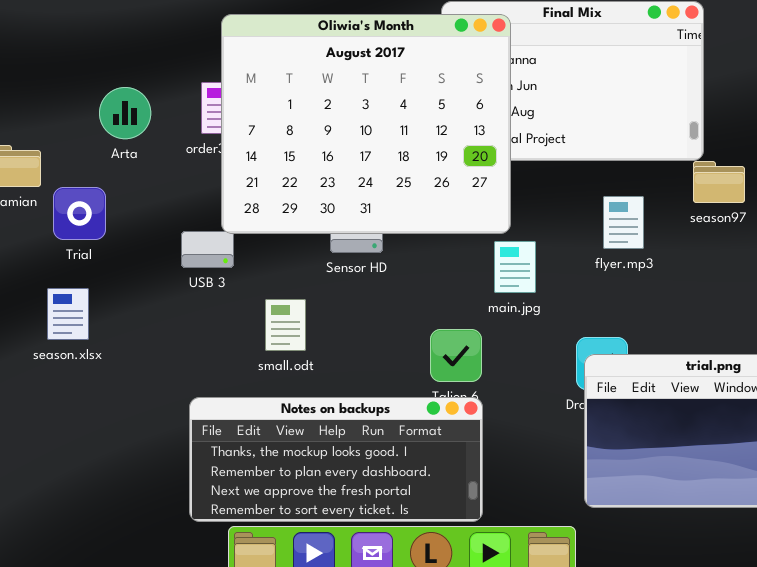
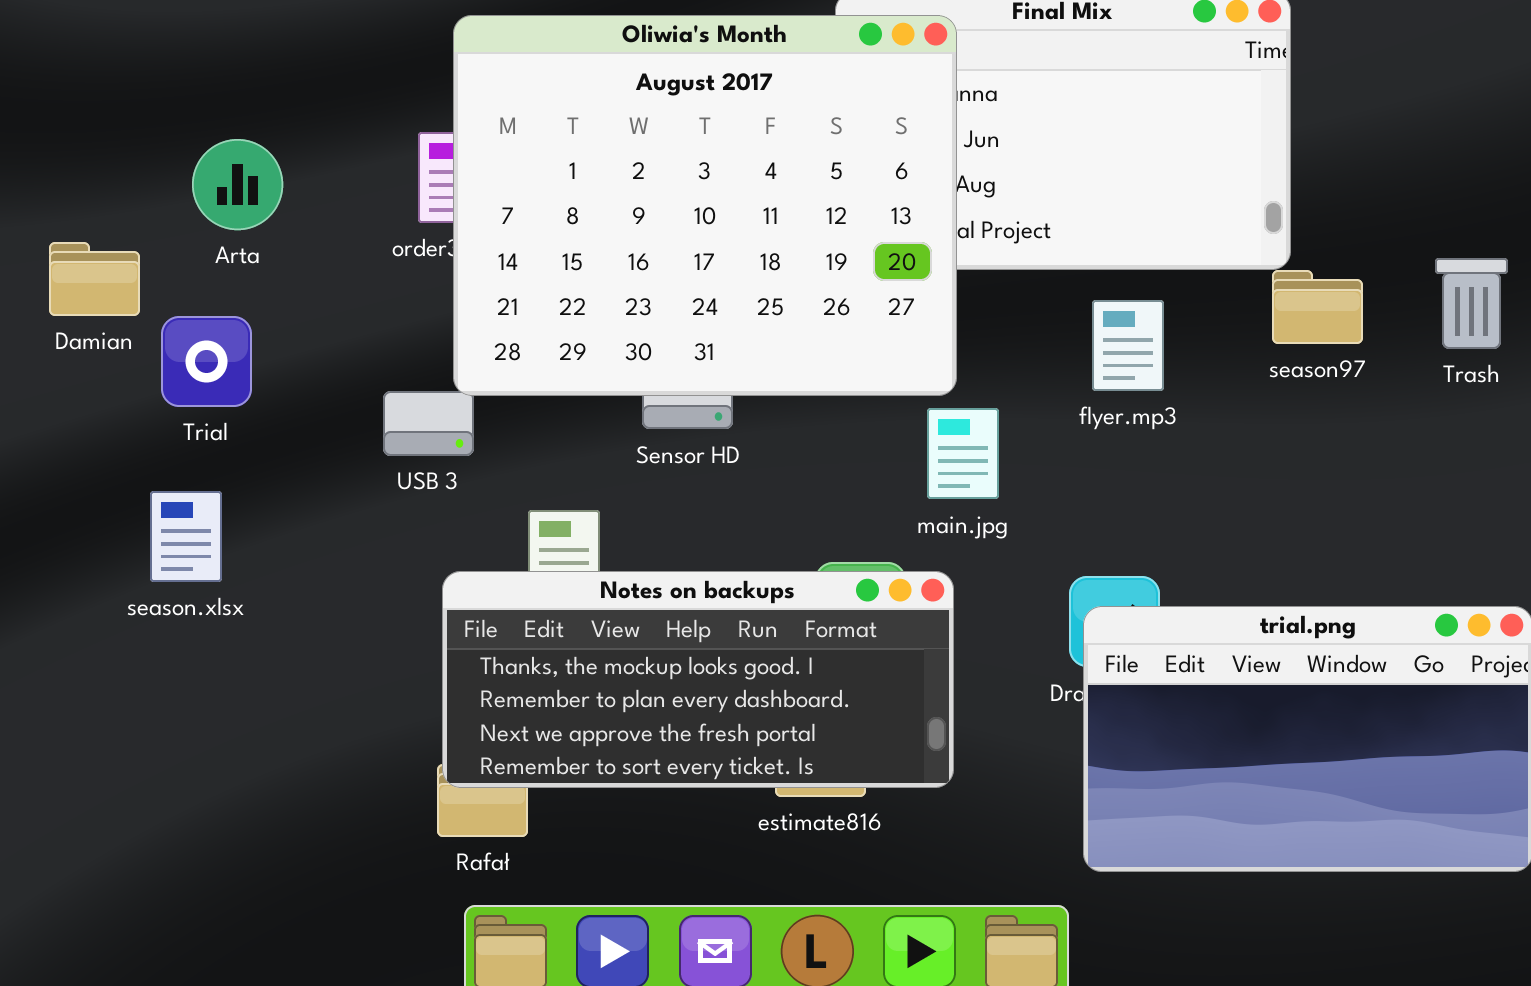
Arta: [99,87,151,139] -> [192,139,283,230], moved
flyer.mp3: [603,196,644,249] -> [1092,300,1164,391], moved
Notes on backups: [189,397,483,522] -> [442,571,954,788], moved

